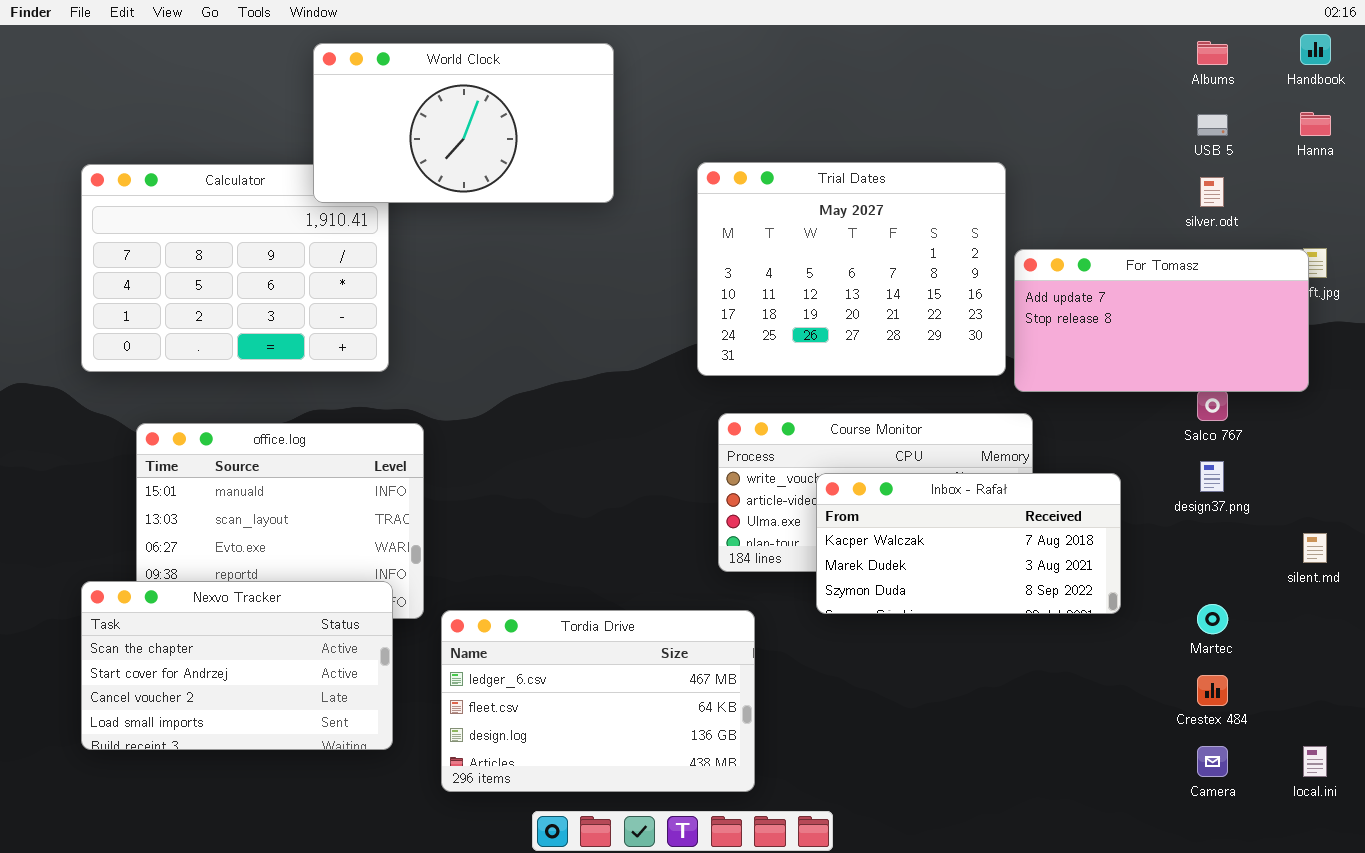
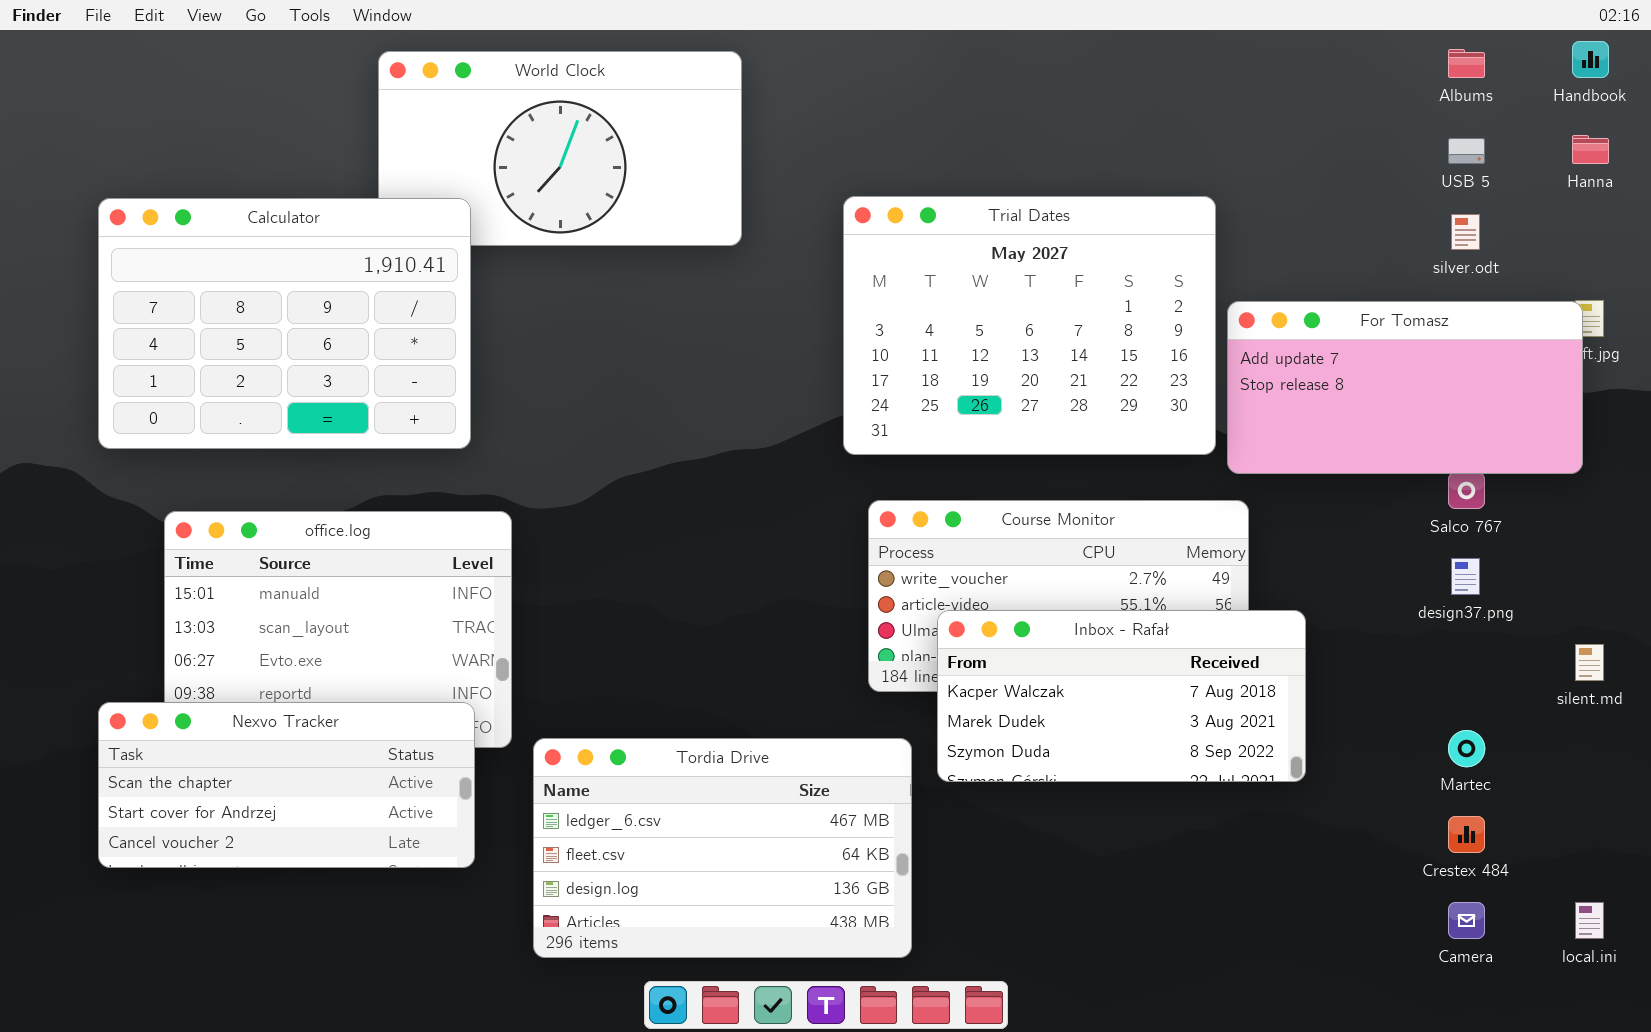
Calculator: [81,164,389,372] -> [98,198,471,449], raised
Inbox - Rafał: [816,473,1121,614] -> [937,610,1306,782], moved
Nexvo Tracker: [81,581,393,750] -> [98,702,475,868], resized

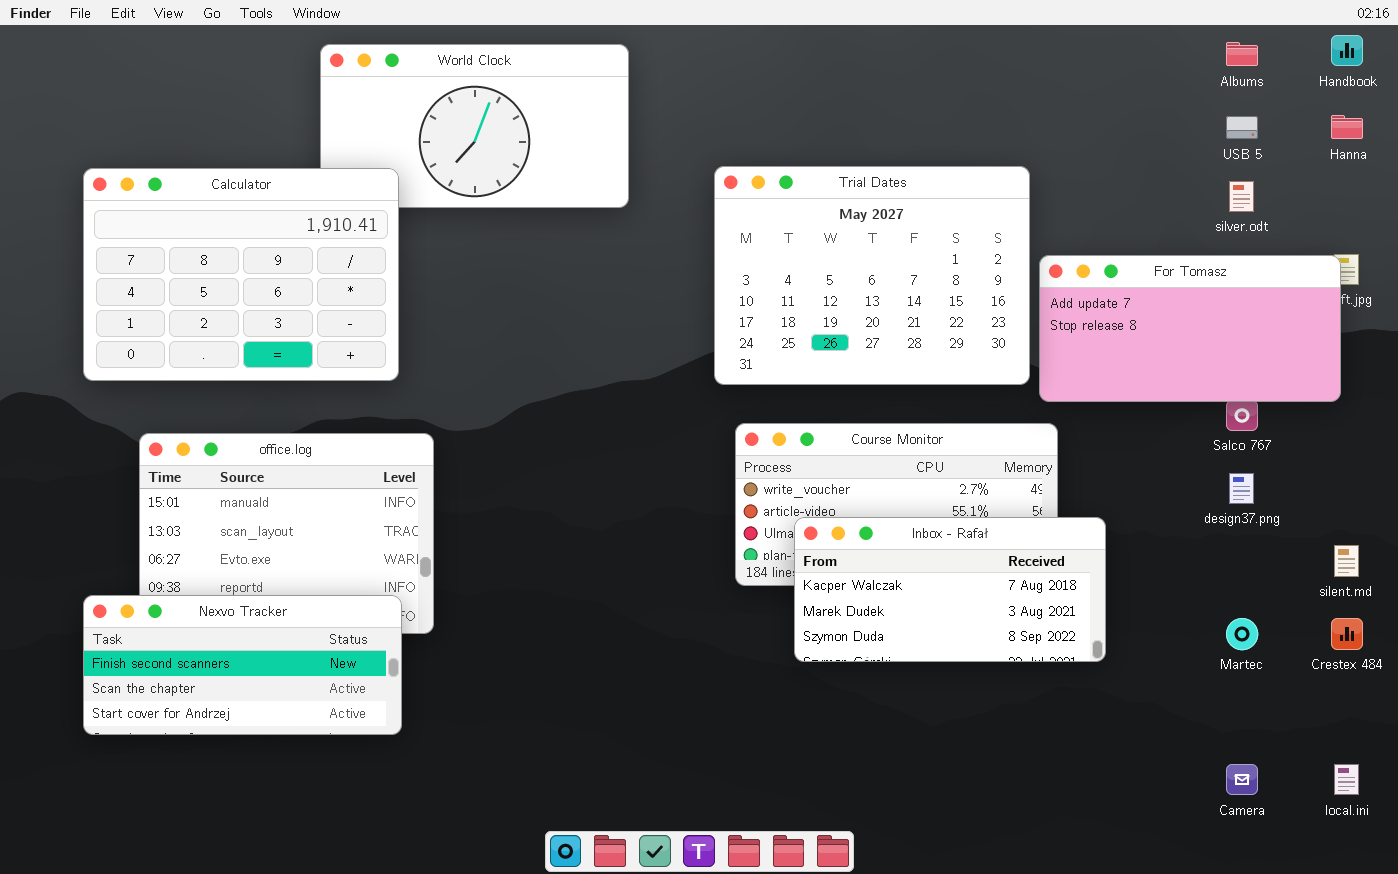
Nexvo Tracker: [98,702,475,868] -> [83,595,402,735], scrolled up 1 row
Tordia Drive: [533,738,912,958] -> none, closed
Crestex 484: [1448,816,1485,853] -> [1331,618,1363,650], moved

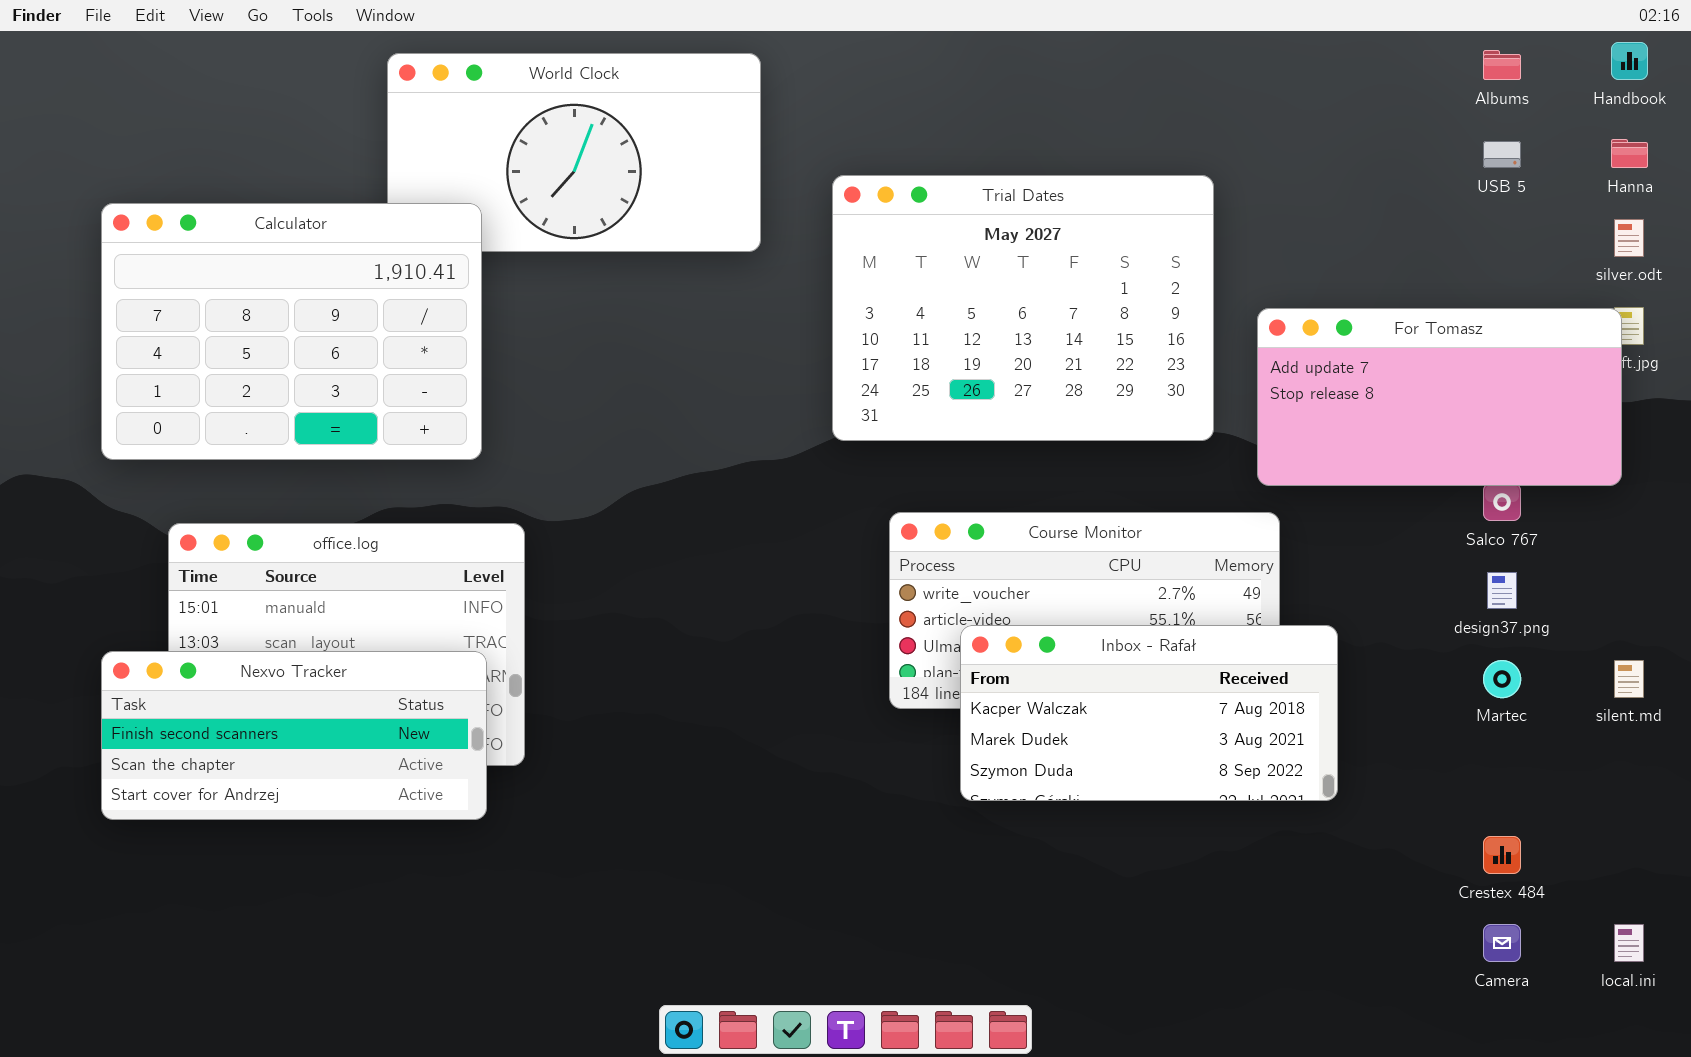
Trial Dates: [714,166,1030,385] -> [832,175,1214,441], moved
silver.odt: [1229,181,1254,212] -> [1614,219,1644,257], moved
Nexvo Tracker: [83,595,402,735] -> [101,651,487,820], moved
Martec: [1226,618,1258,650] -> [1483,660,1521,698], moved
Crestex 484: [1331,618,1363,650] -> [1483,836,1521,874], moved

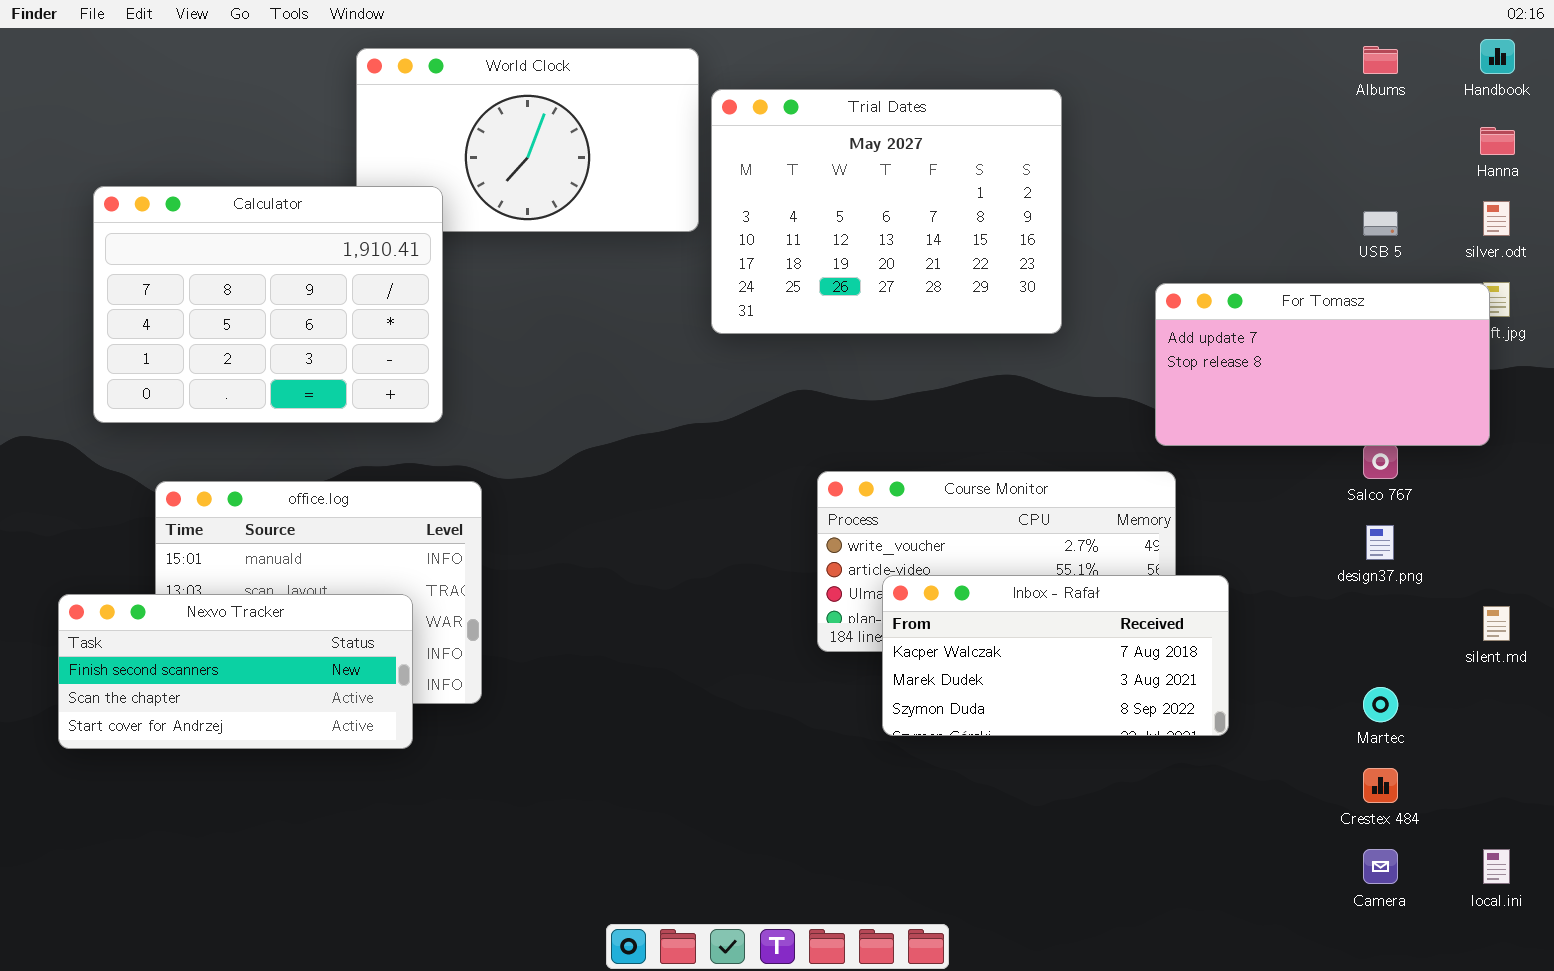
USB 5: [1483,141,1521,168] -> [1363,211,1398,236], moved
Trial Dates: [832,175,1214,441] -> [711,89,1062,334], moved
Nexvo Tracker: [101,651,487,820] -> [58,594,413,749], moved
Martec: [1483,660,1521,698] -> [1363,687,1398,722], moved

